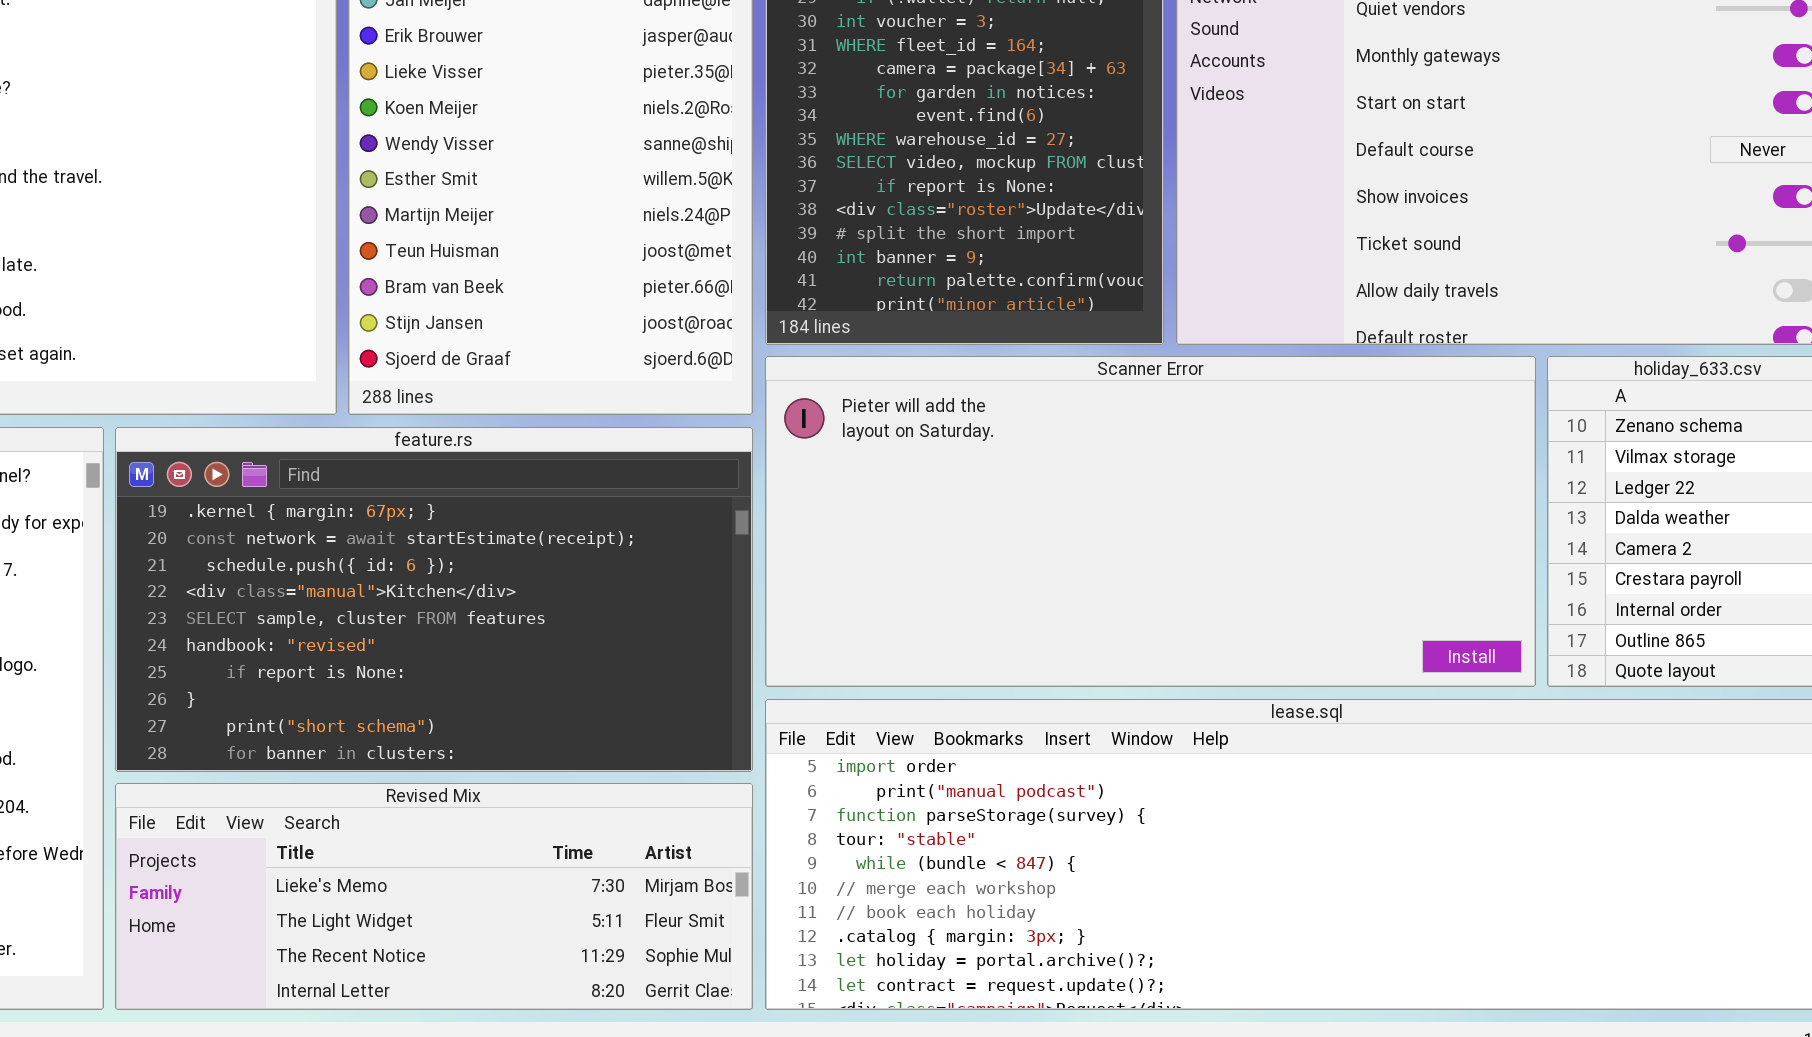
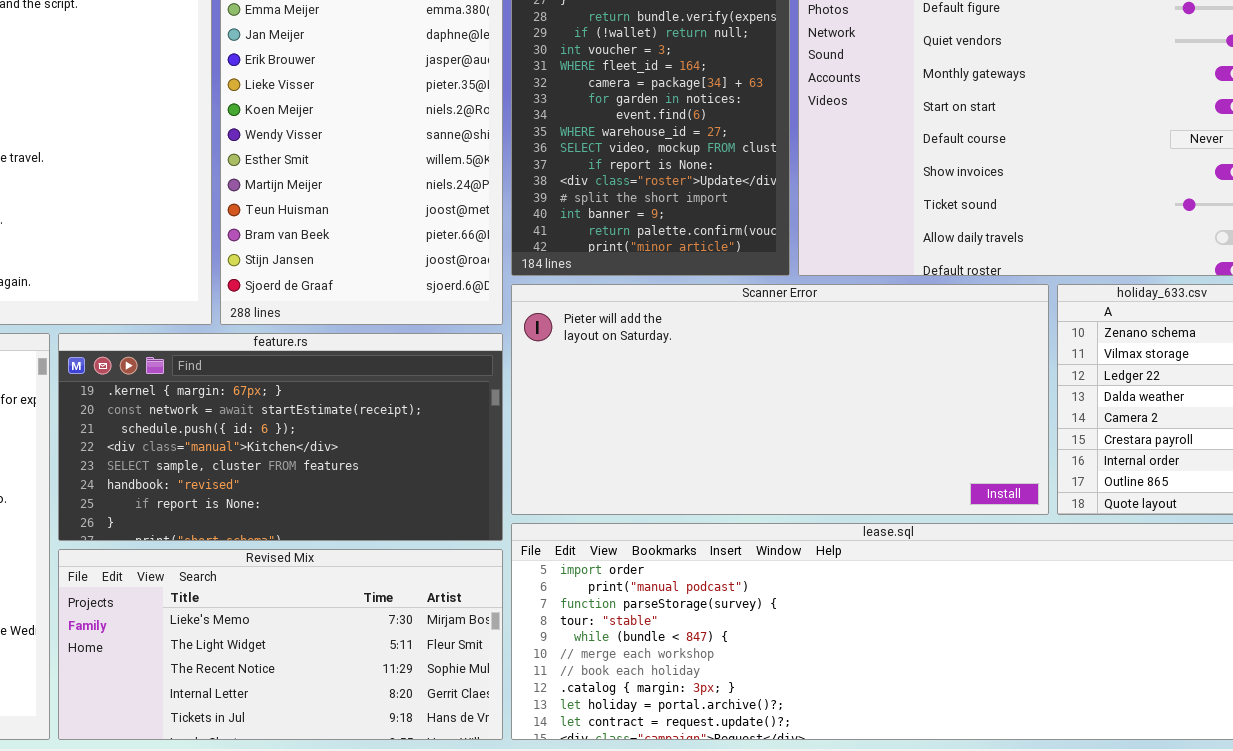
feature.rs: [115,427,753,772] -> [58,333,503,541], resized
Revised Mix: [115,783,753,1010] -> [58,549,503,740], resized

